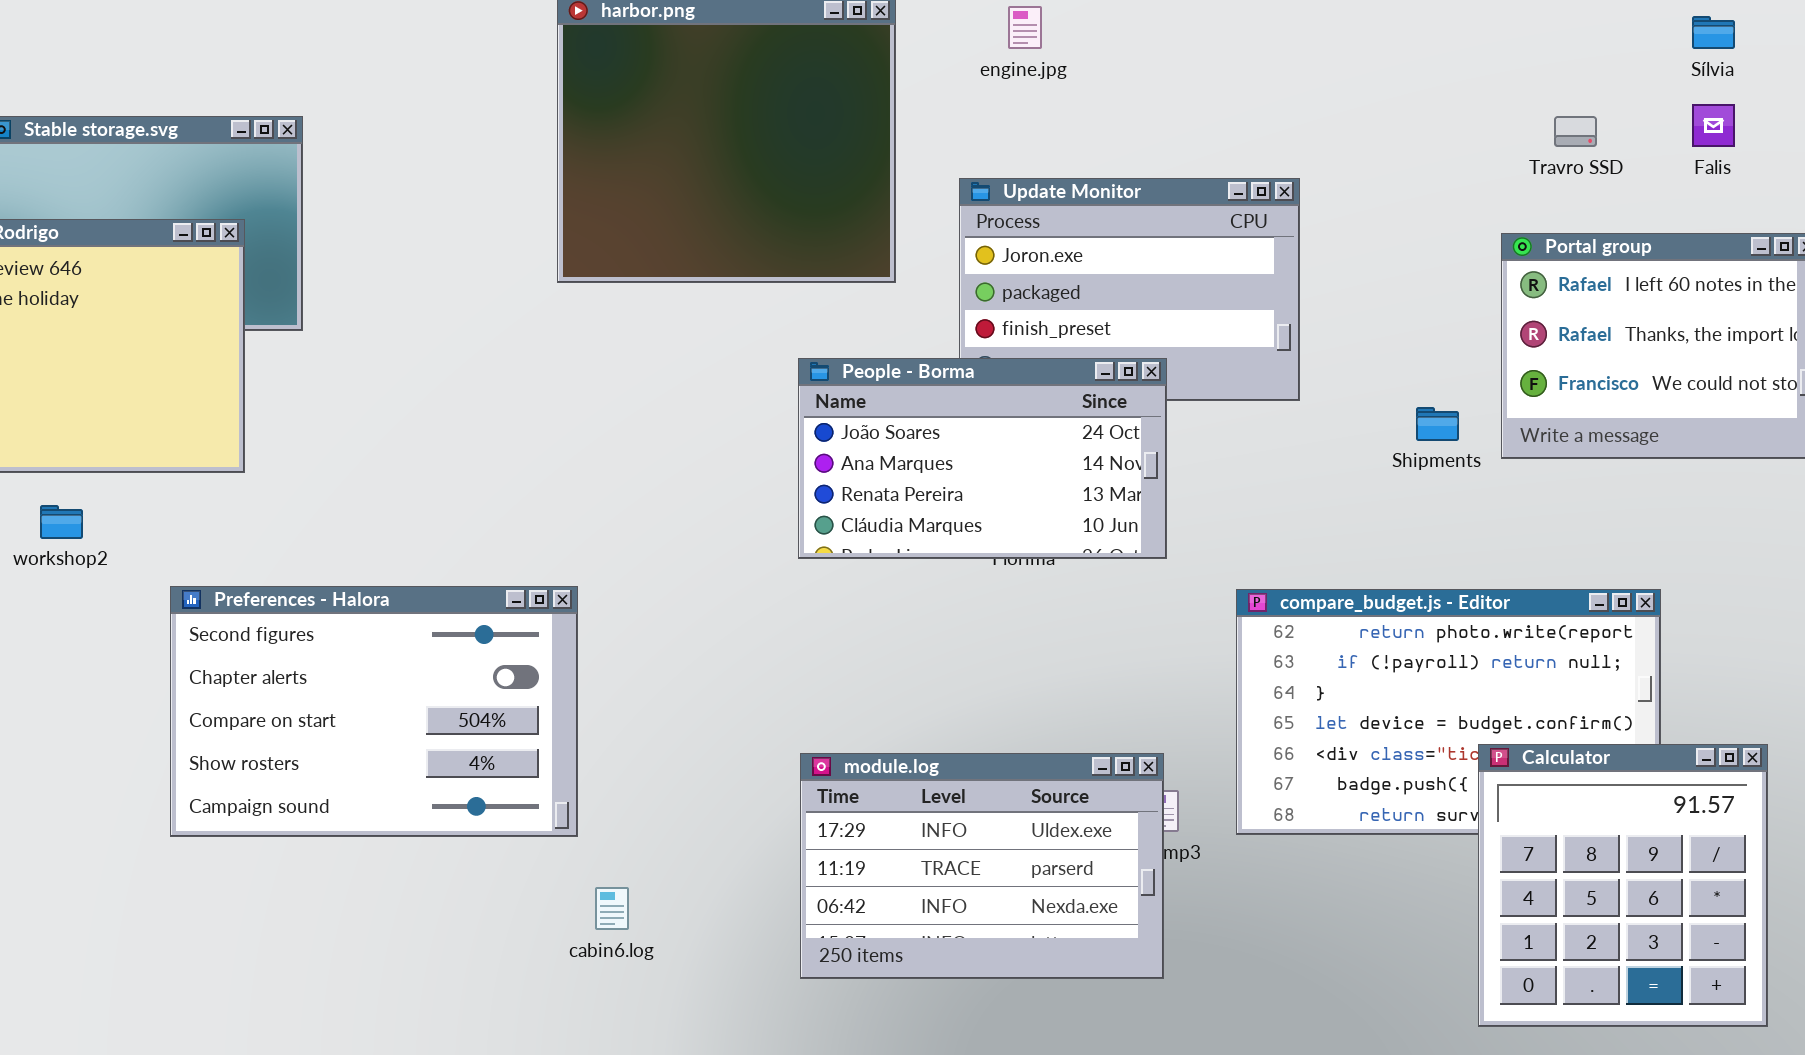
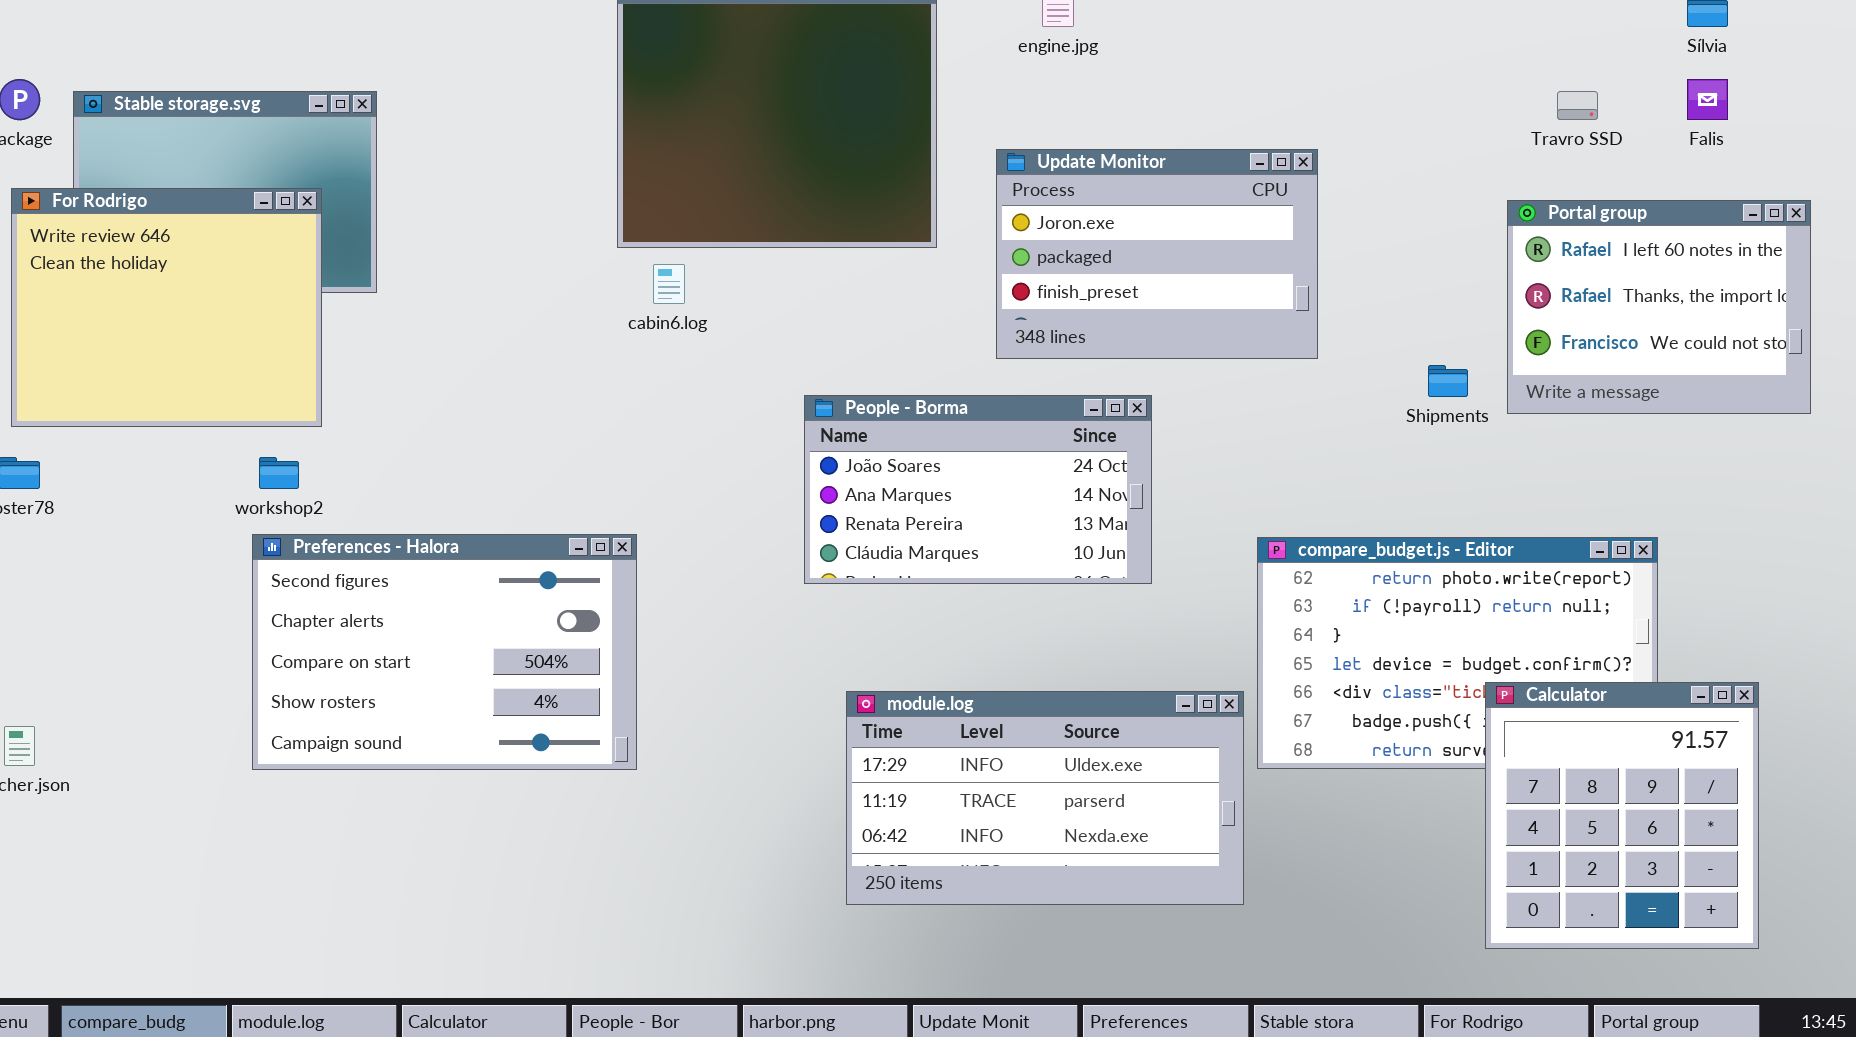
People - Borma: [798,358,1167,559] -> [804,395,1152,584], moved
workshop2: [40,505,83,539] -> [259,457,299,489], moved
module.log: [800,753,1164,979] -> [846,691,1244,905], resized
cabin6.log: [595,887,629,930] -> [653,264,685,304], moved

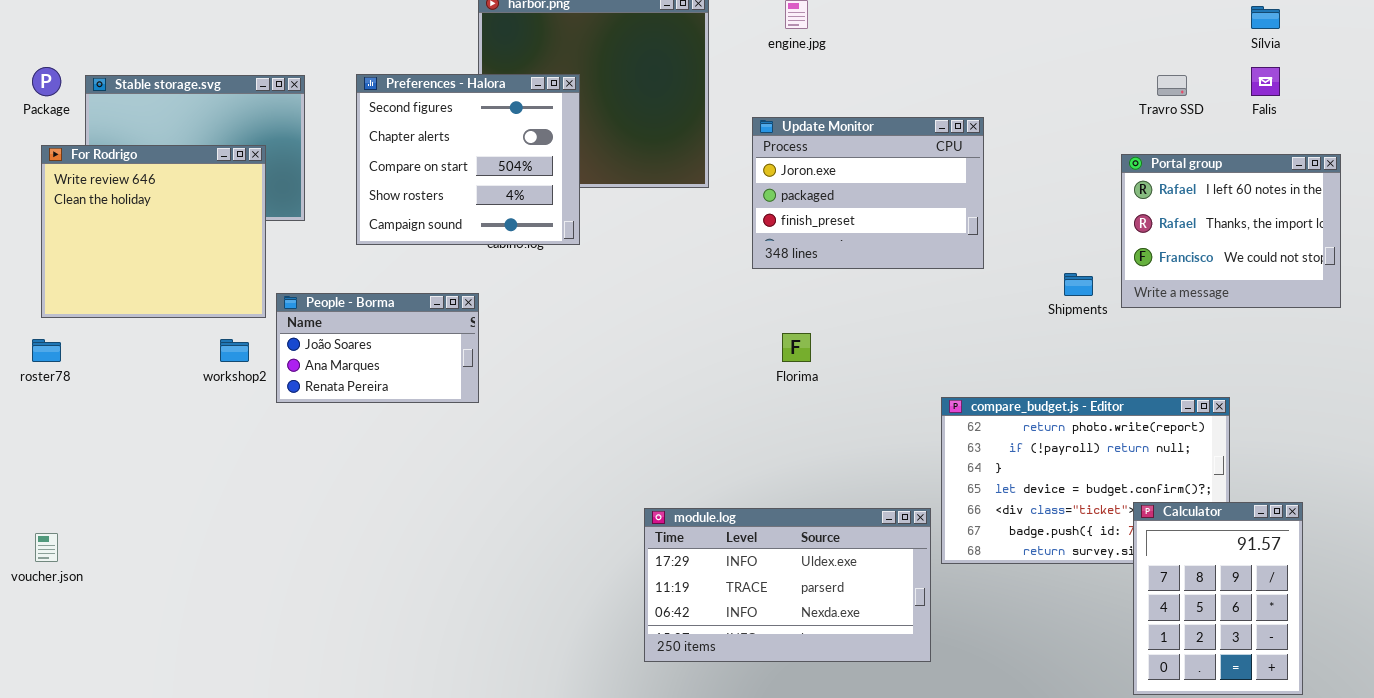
People - Borma: [804,395,1152,584] -> [276,293,479,403], moved, resized
Preferences - Halora: [252,534,637,770] -> [356,74,580,245], moved, resized
Calculator: [1485,682,1759,949] -> [1133,502,1303,695], resized

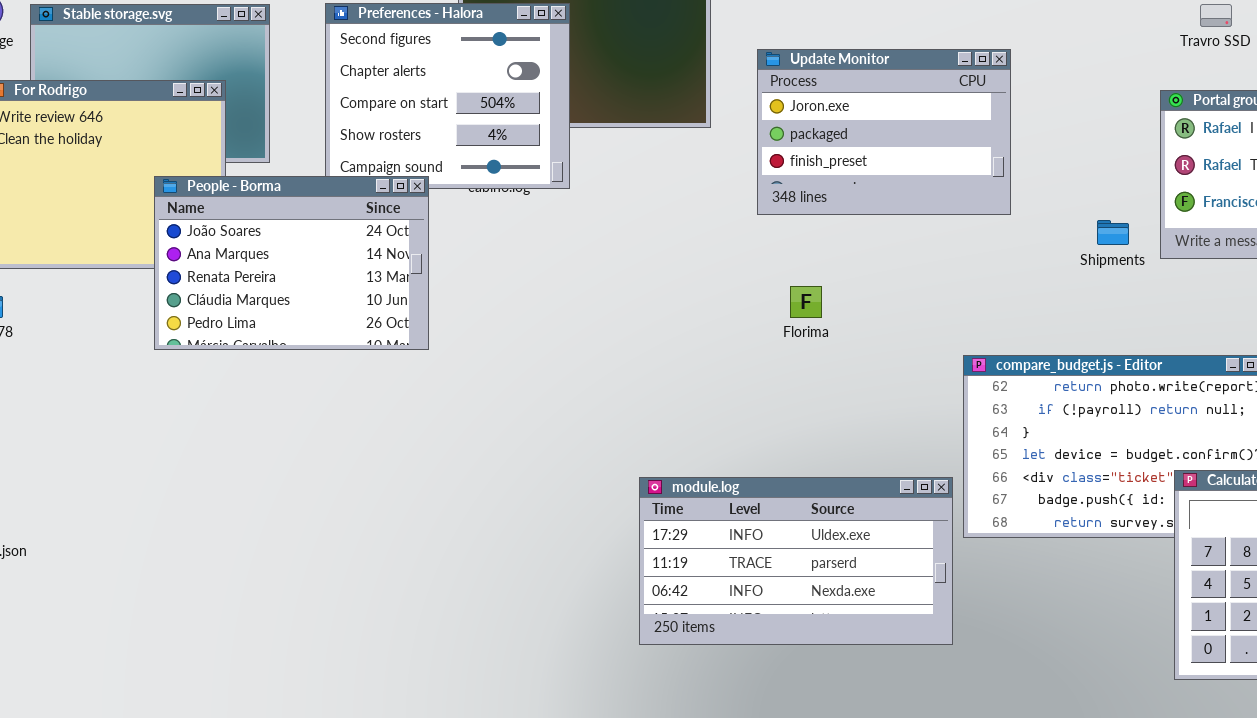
People - Borma: [276,293,479,403] -> [154,176,429,350], moved, resized

